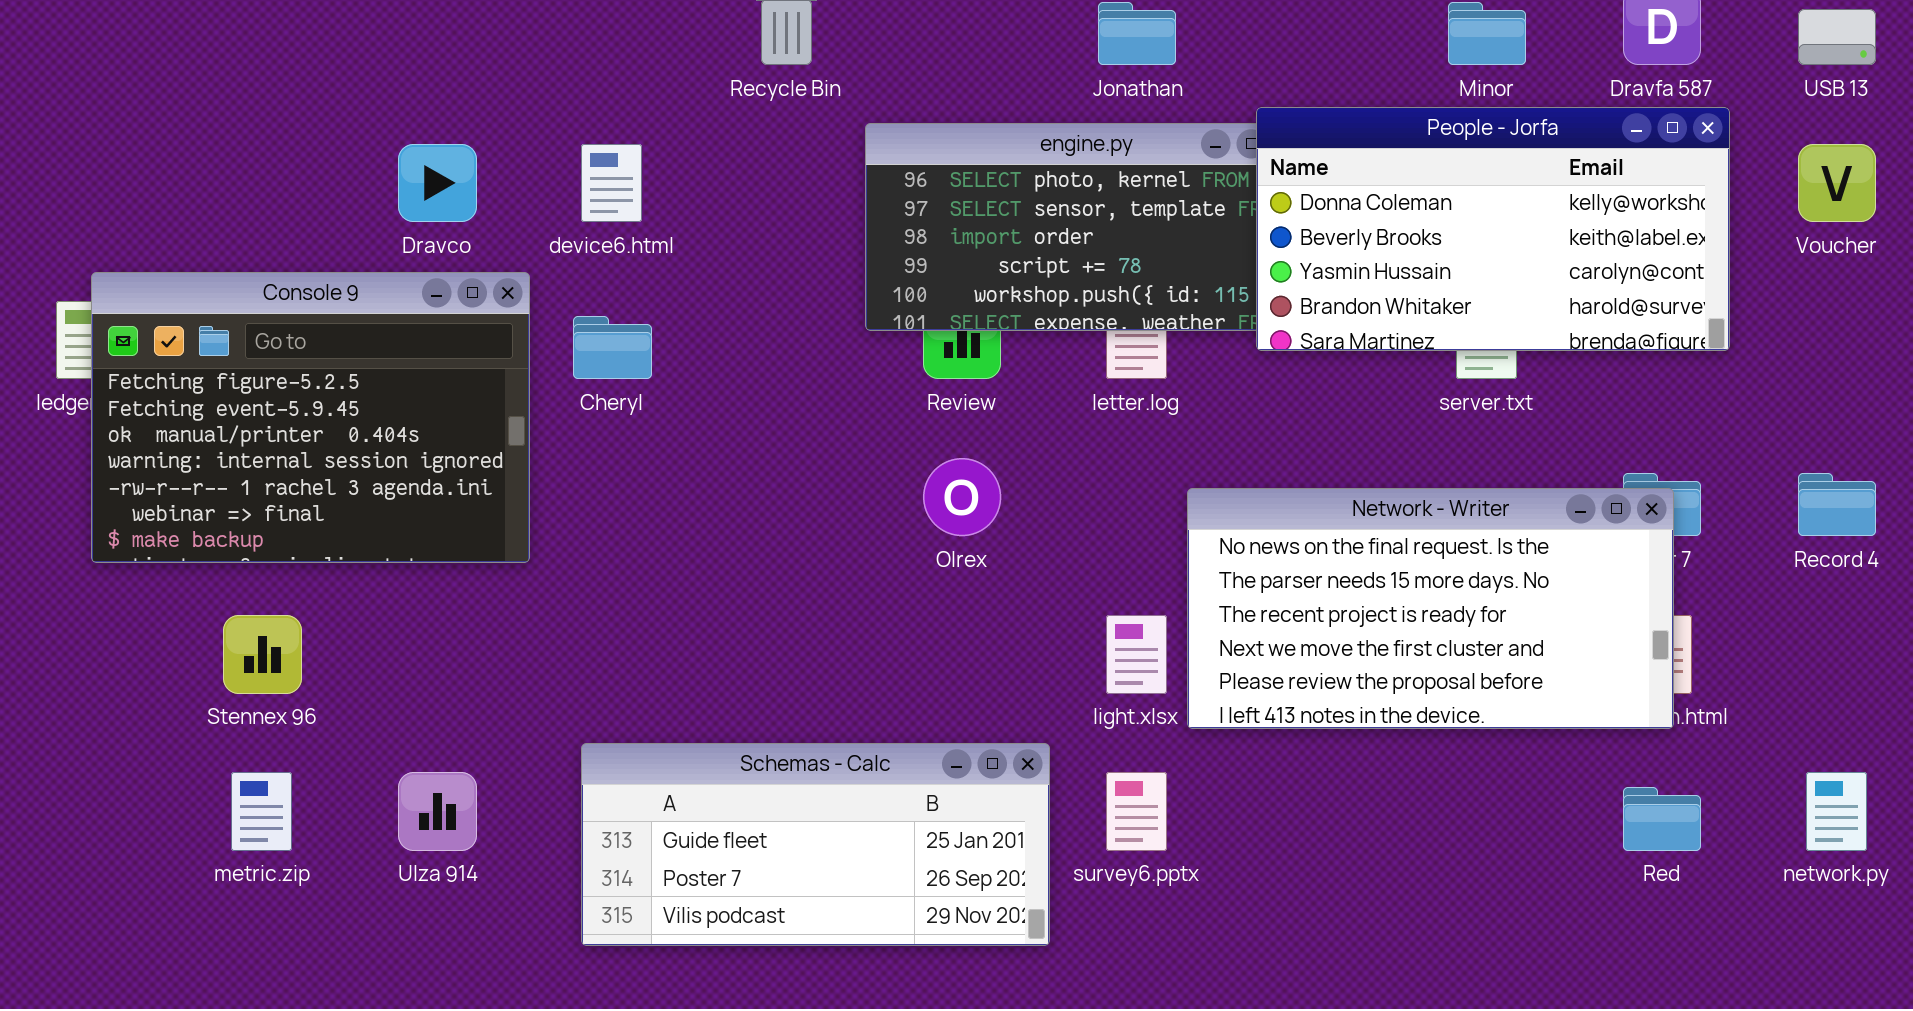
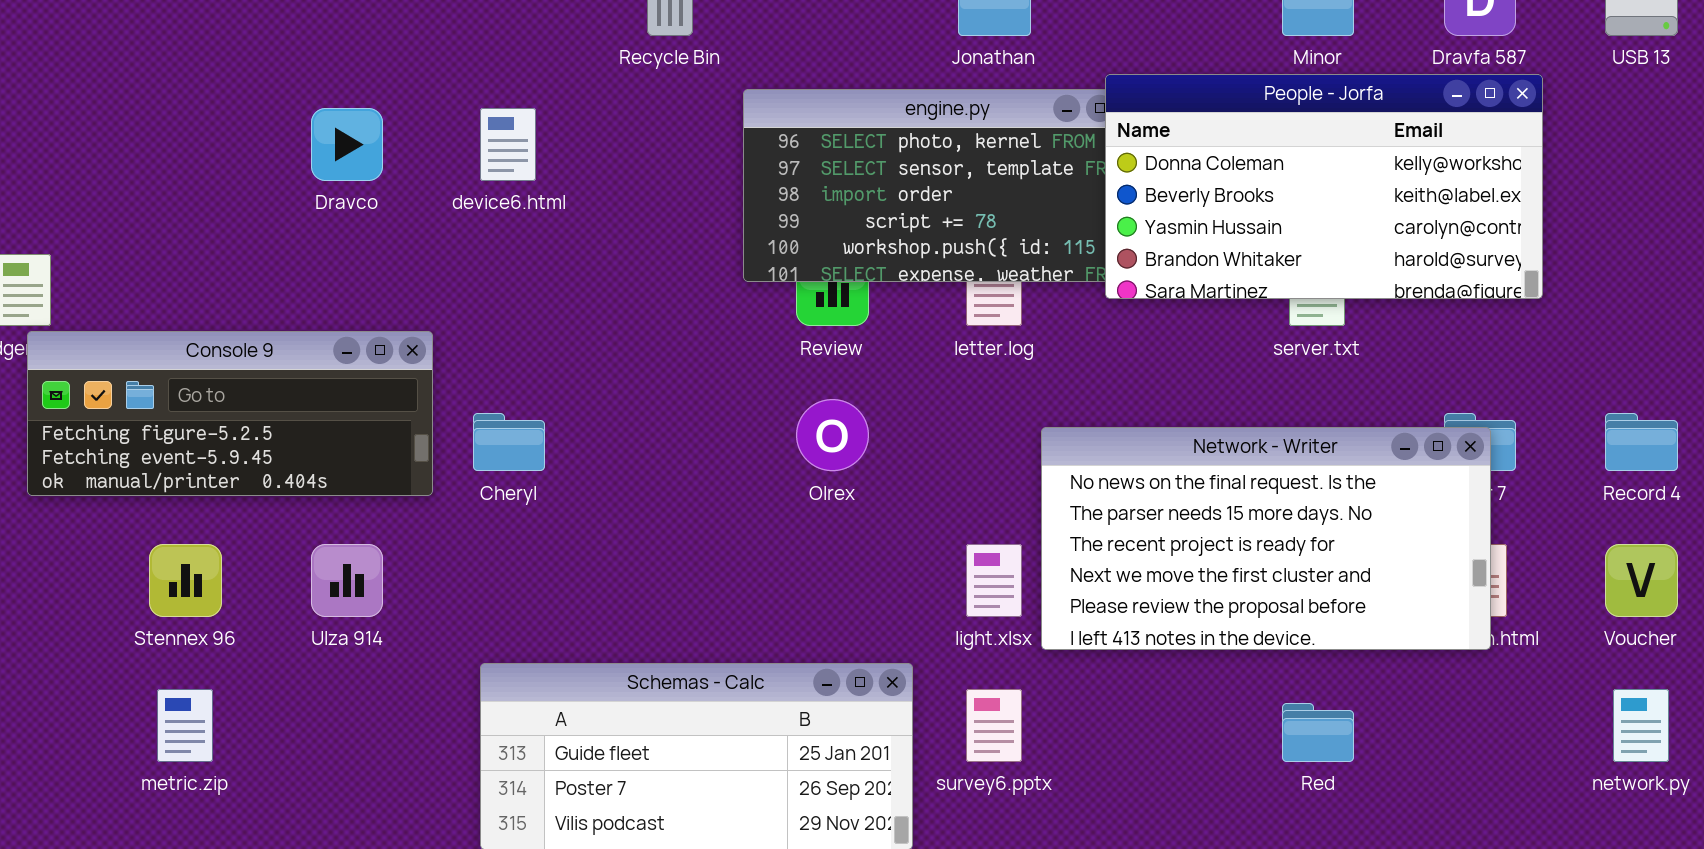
Voucher: [1798,144,1876,222] -> [1605,544,1678,617], moved
Console 9: [91,272,530,563] -> [27,331,433,496], resized
Cheryl: [573,316,652,379] -> [473,413,545,471], moved
Ulza 914: [398,772,477,851] -> [311,544,383,617], moved
Red: [1623,787,1701,851] -> [1282,703,1354,762], moved

